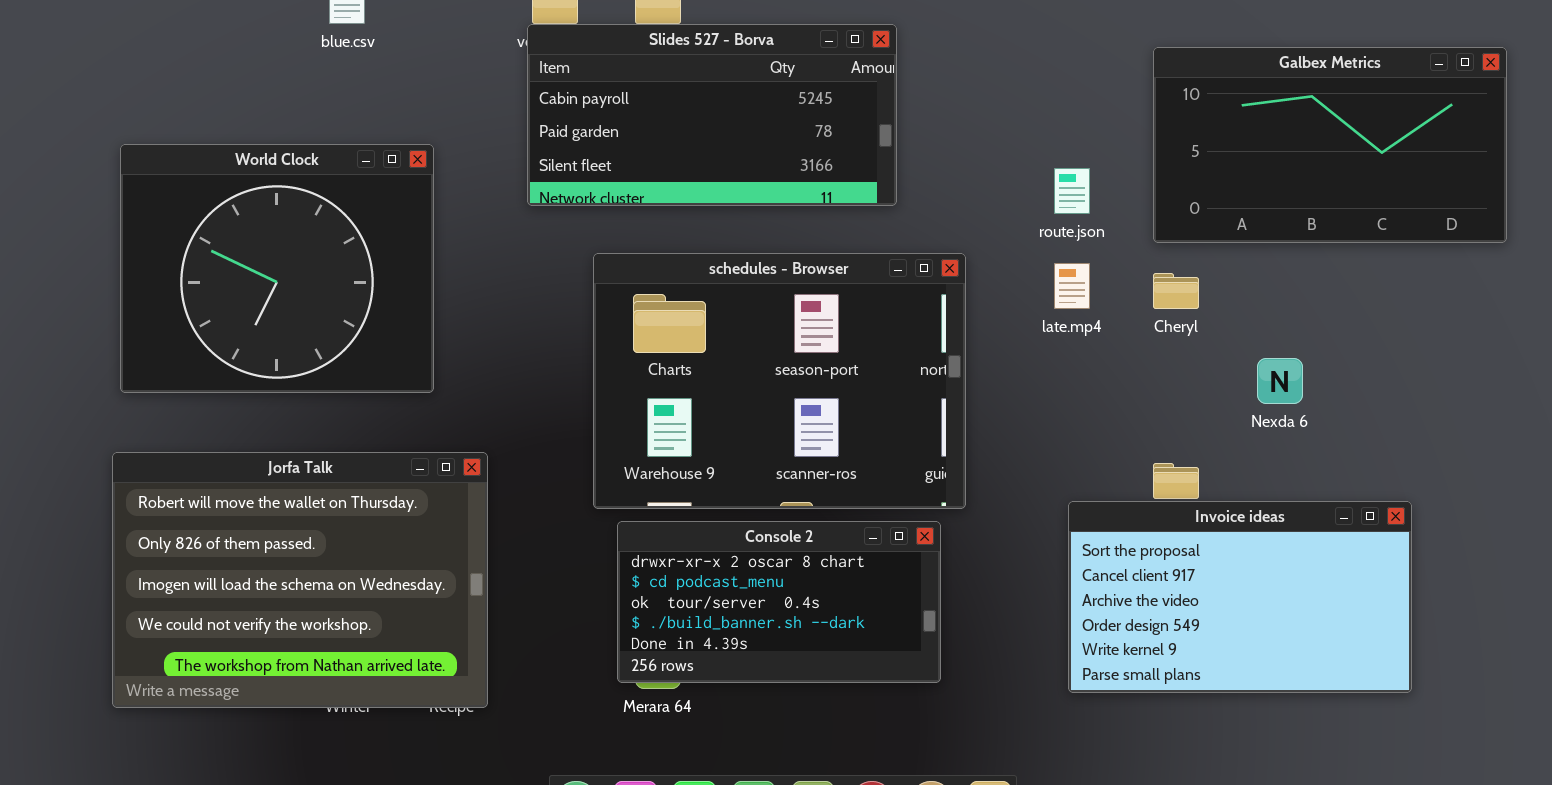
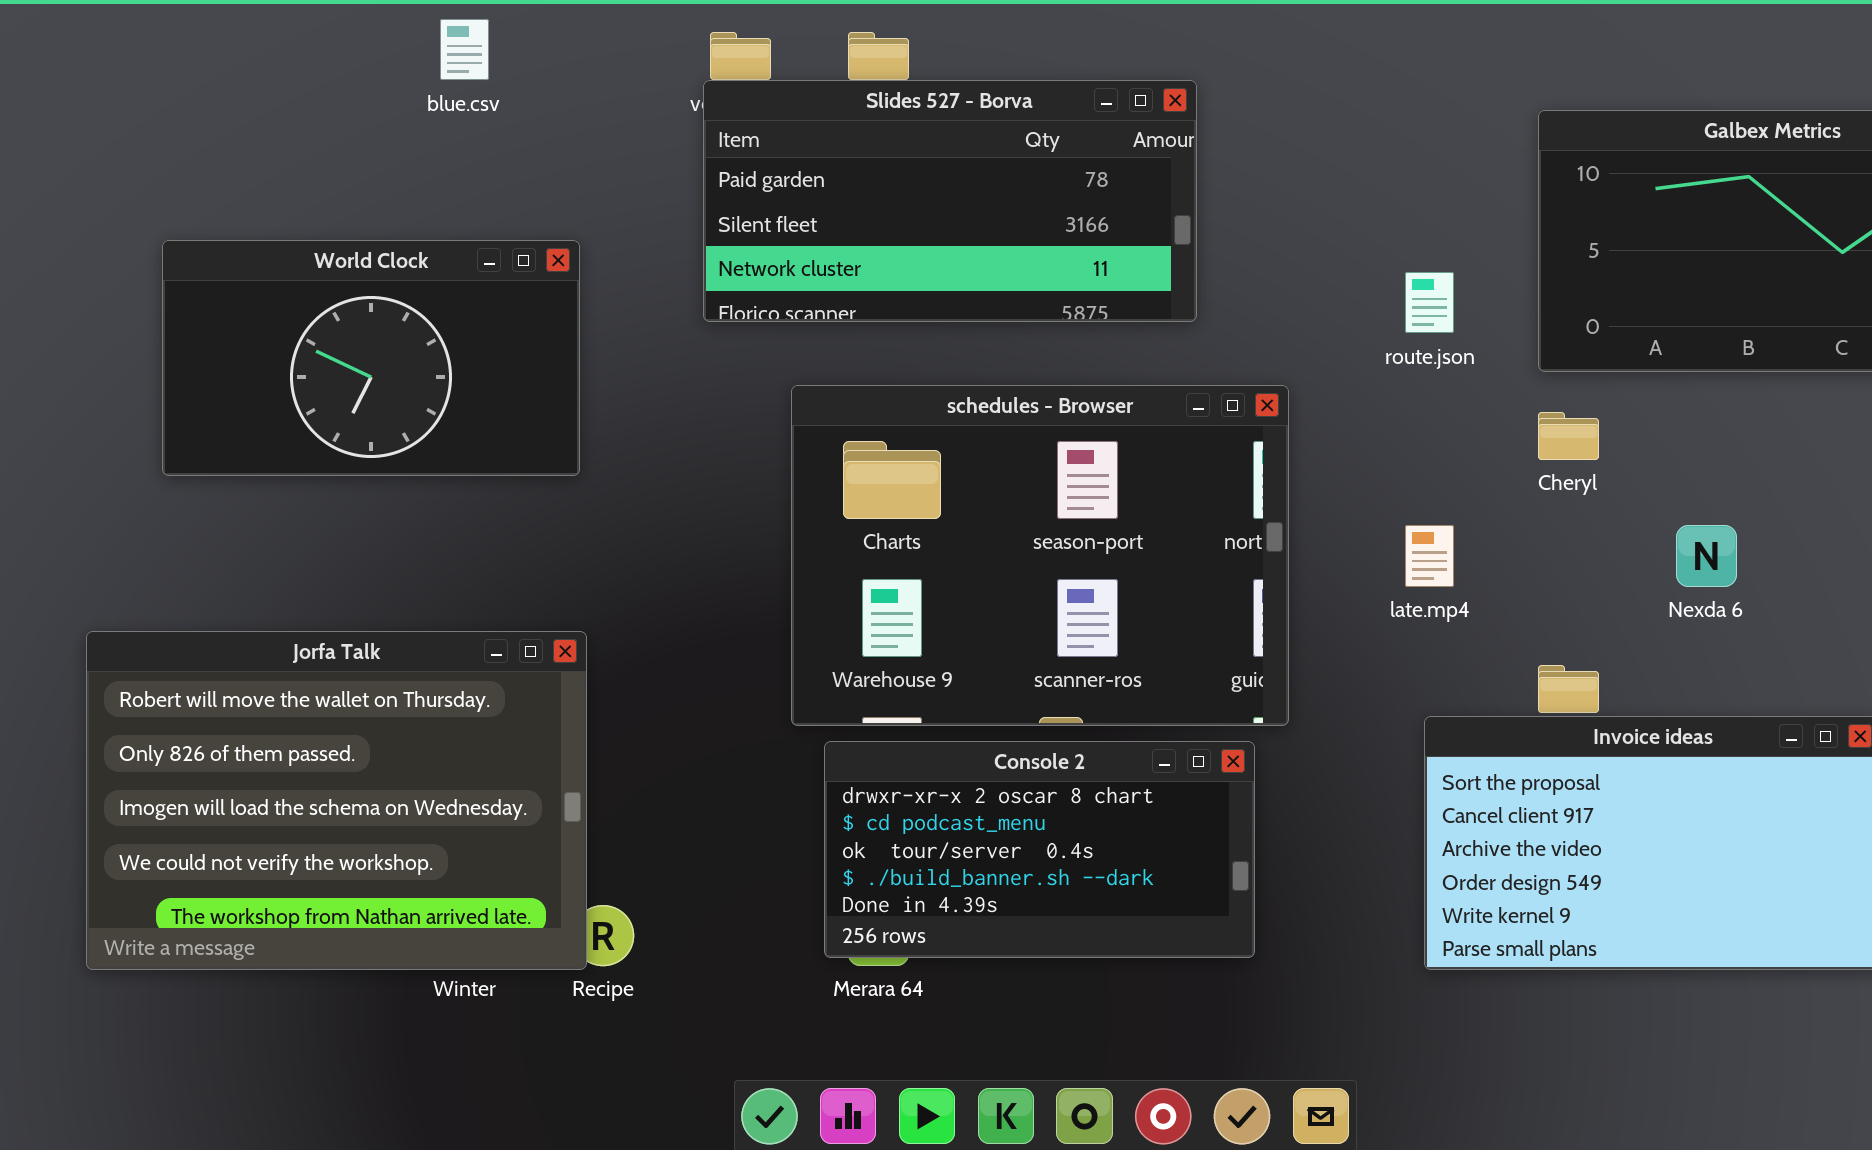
Slides 527 - Borva: [527,24,897,206] -> [703,80,1197,322], scrolled down 1 row
World Clock: [120,144,434,393] -> [162,240,580,476], resized
late.mp4: [1054,263,1090,309] -> [1405,525,1454,587], moved
Jorfa Talk: [112,452,488,708] -> [86,631,587,970], moved

